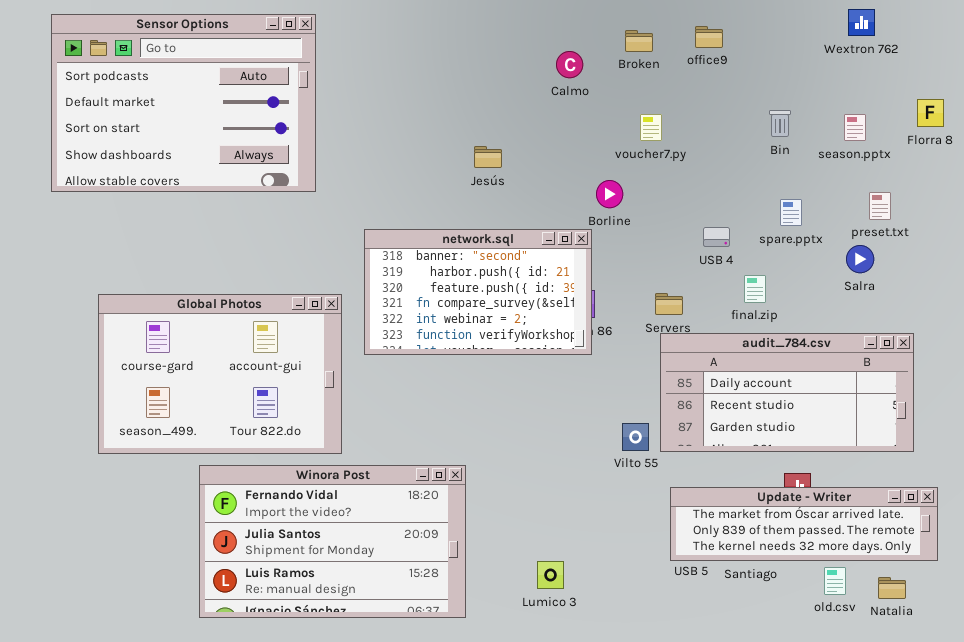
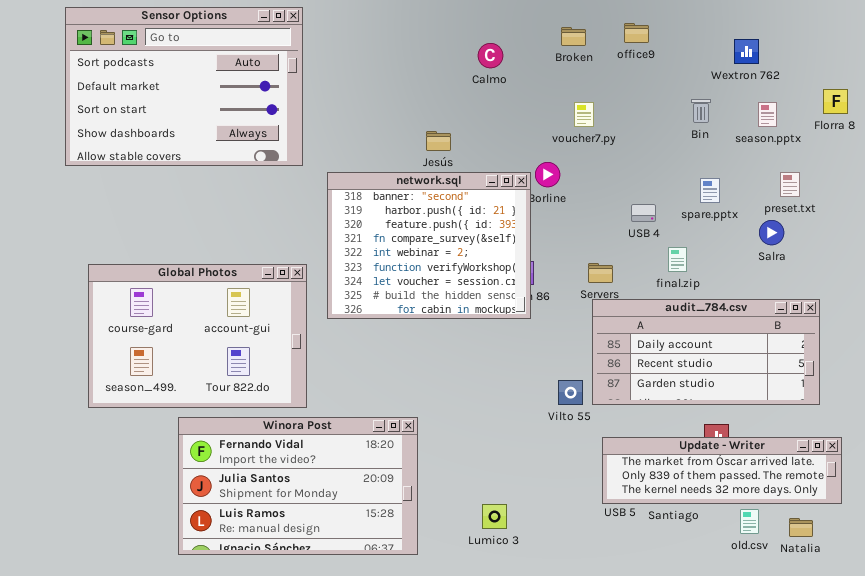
Wextron 762: [848,9,875,36] -> [734,39,759,64], moved
Sensor Options: [51,14,316,192] -> [65,7,303,166], moved
Calmo: [556,51,583,78] -> [478,43,503,68], moved
network.sql: [364,229,592,355] -> [327,172,531,319], resized

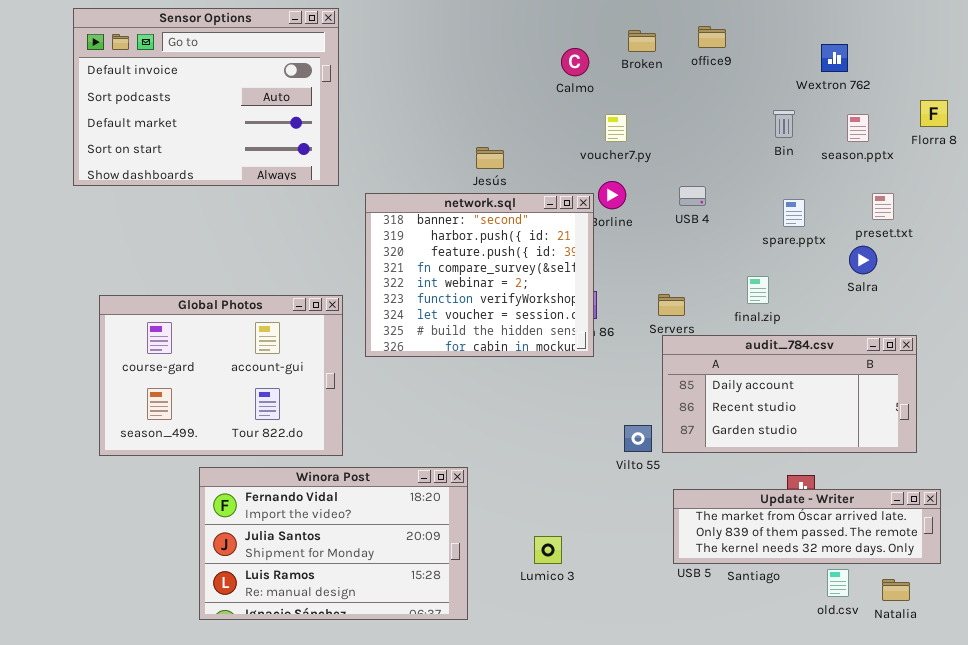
Sensor Options: [65,7,303,166] -> [73,8,339,186], scrolled up 1 row
Calmo: [478,43,503,68] -> [561,48,589,76], moved
voucher7.py: [574,102,594,127] -> [605,114,627,142], moved
USB 4: [631,204,656,222] -> [679,186,706,206], moved
Lumico 3: [482,504,507,529] -> [534,536,562,564], moved

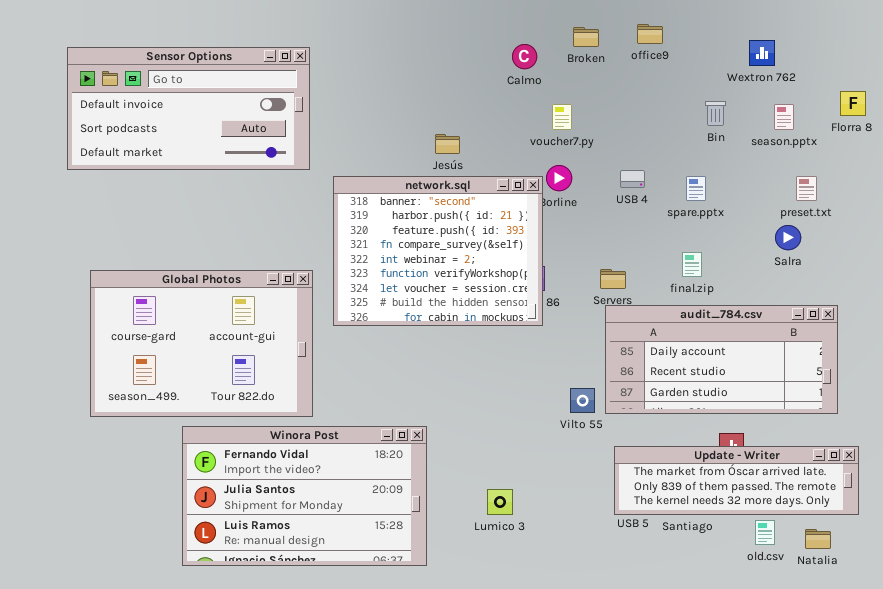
Sensor Options: [73,8,339,186] -> [67,47,310,170], resized
spare.pptx: [783,199,805,227] -> [686,176,706,201], moved

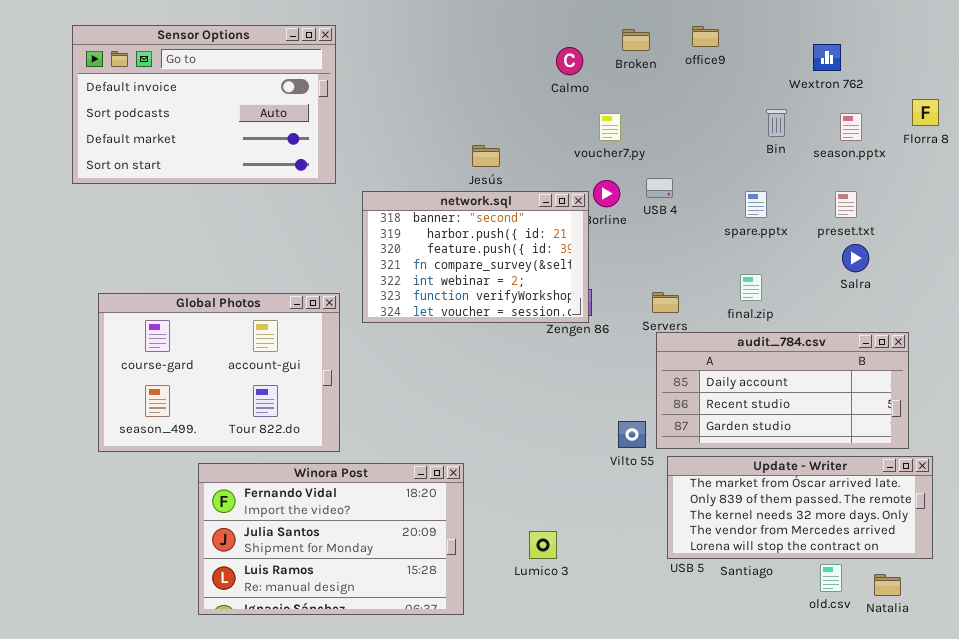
Sensor Options: [67,47,310,170] -> [72,25,336,184], resized
USB 4: [620,170,645,188] -> [646,178,673,198], moved
network.sql: [333,176,543,326] -> [362,191,589,323], resized
preset.txt: [796,176,817,201] -> [835,191,857,218], moved
Update - Writer: [614,446,859,515] -> [667,456,933,559], resized

